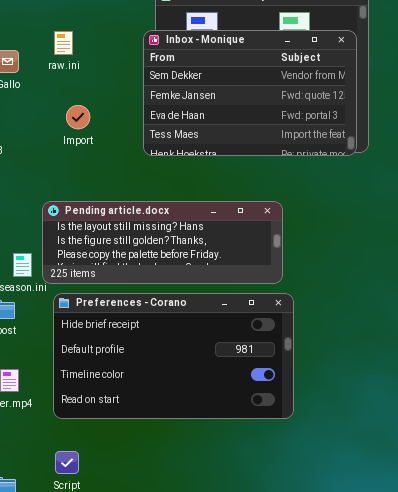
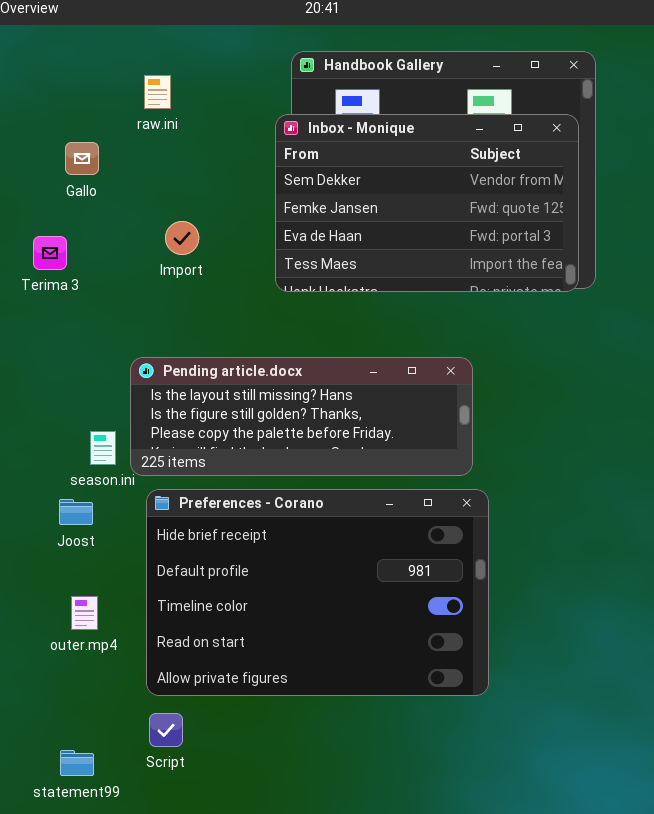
raw.ini: [54,31,73,55] -> [144,75,171,109], moved
Preferences - Corano: [53,293,294,419] -> [146,489,489,696], resized

